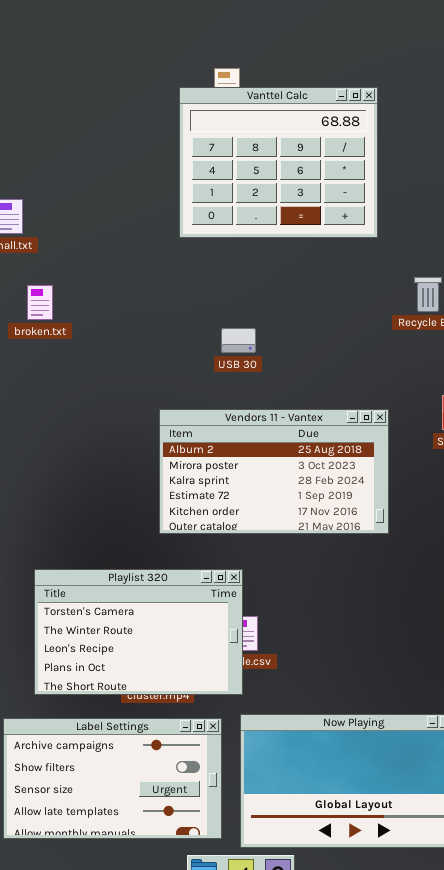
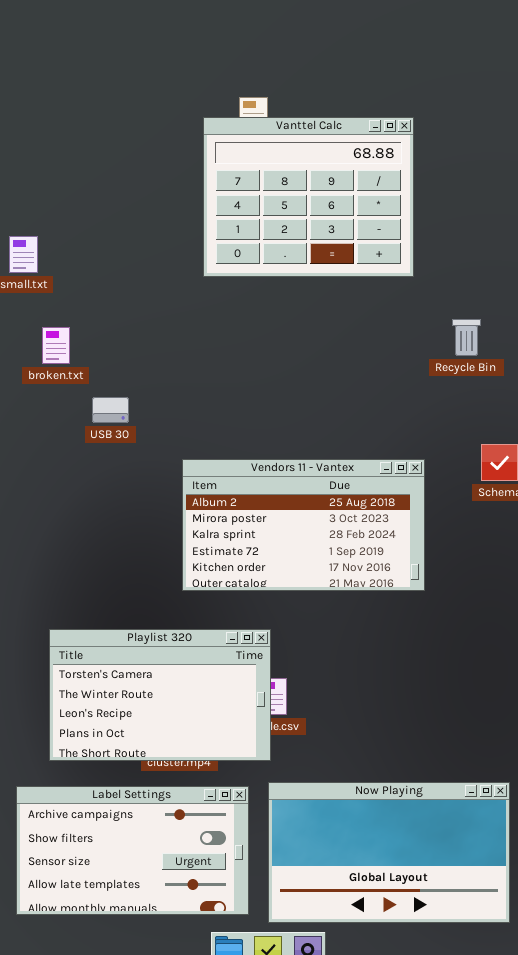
USB 30: [221,328,256,353] -> [92,397,129,423], moved

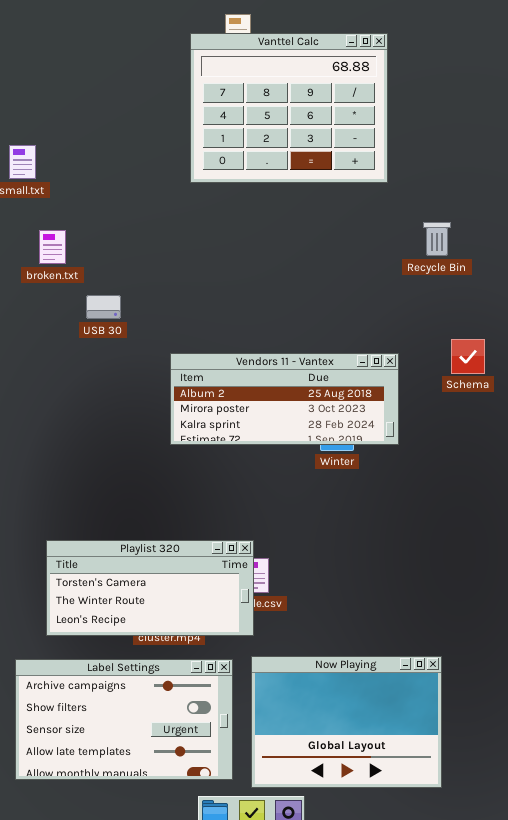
Vendors 11 - Vantex: [182,459,425,591] -> [170,353,399,445], resized
Playlist 320: [49,629,271,761] -> [46,540,254,636], resized
Now Playing: [268,782,510,923] -> [251,656,442,788], resized

